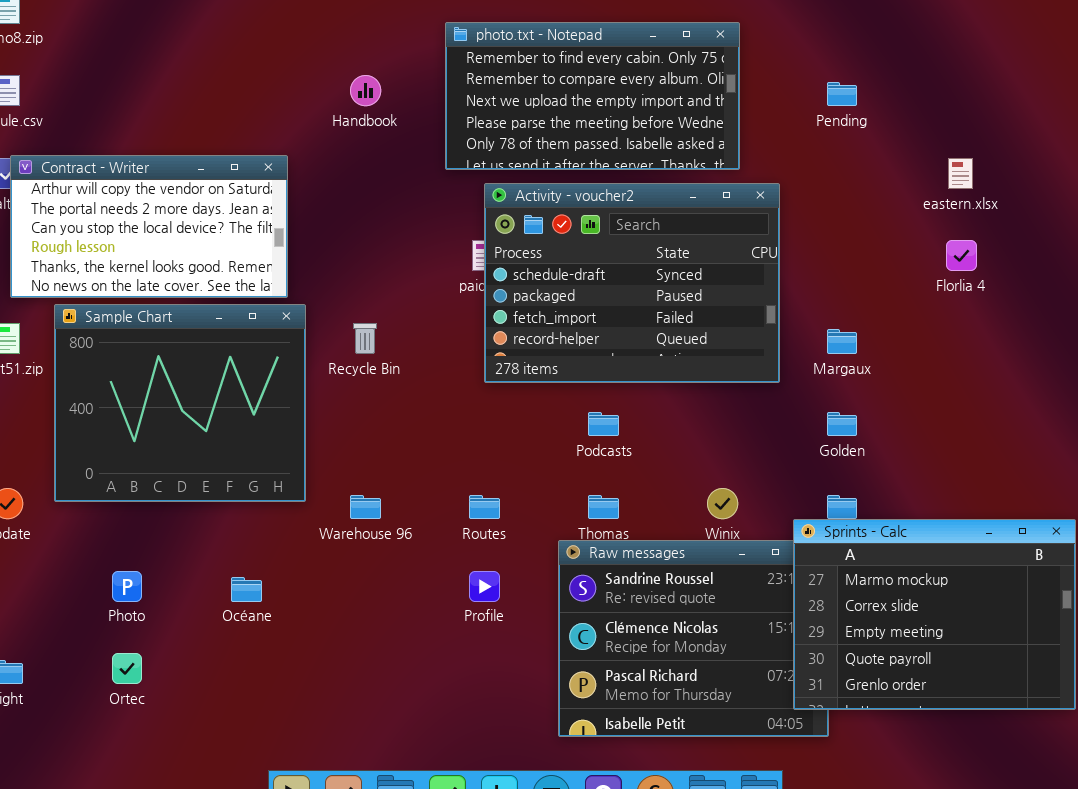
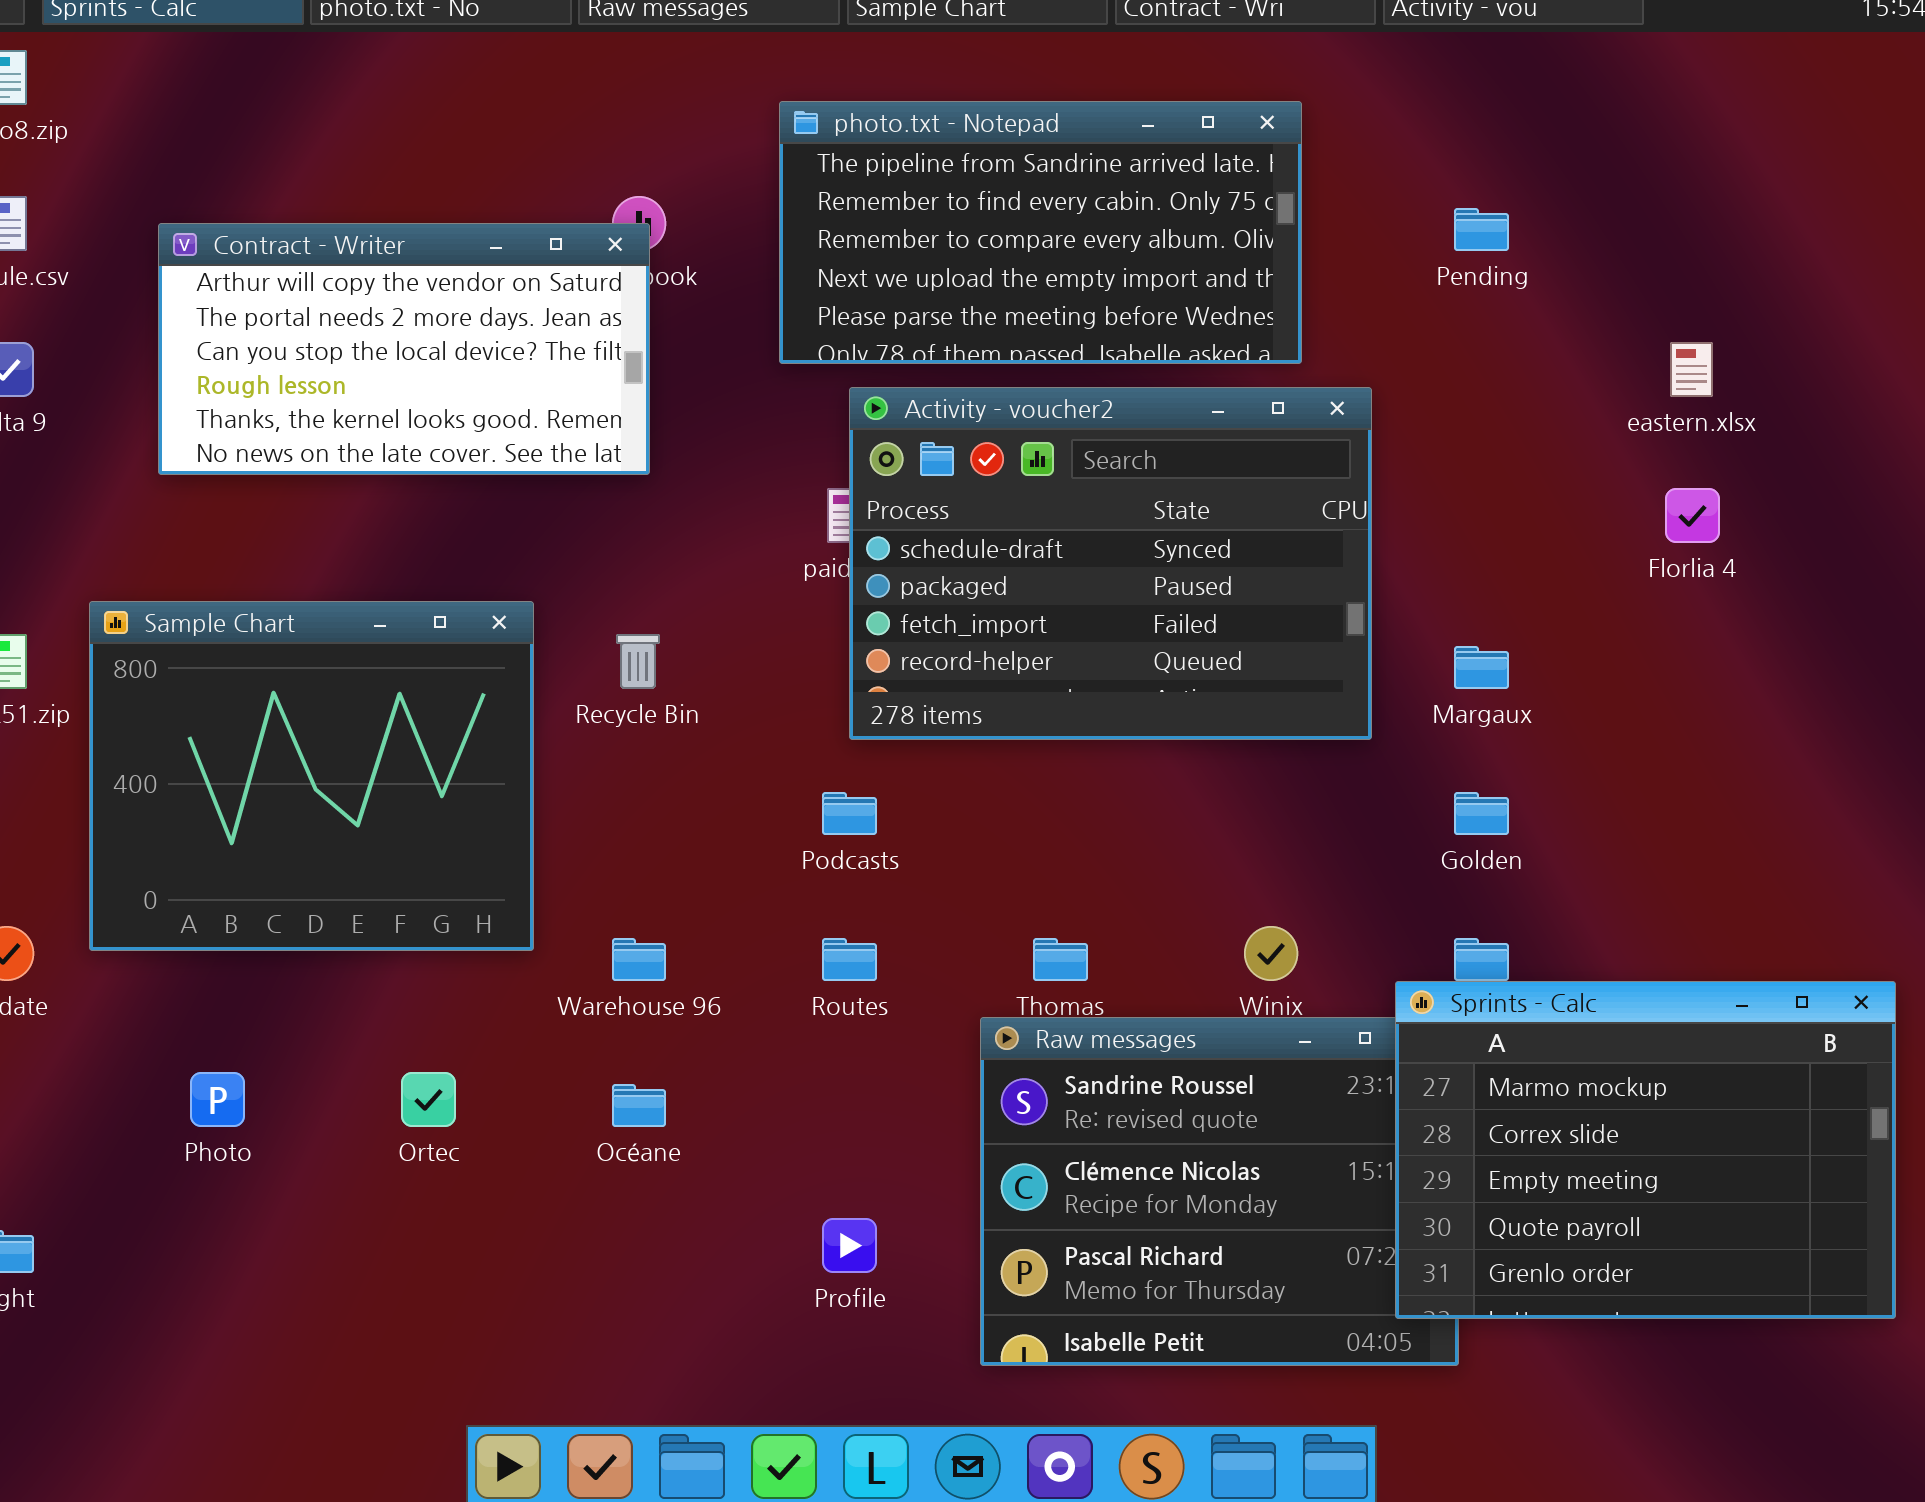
photo.txt - Notepad: [445,22,740,170] -> [779,101,1302,364], scrolled up 1 row
Contract - Writer: [10,155,288,298] -> [158,223,650,475], moved
Podcasts: [588,412,619,436] -> [822,792,877,835], moved
Profile: [469,571,500,602] -> [822,1218,877,1273], moved
Océane: [231,577,262,602] -> [612,1084,666,1127], moved
Ortec: [112,653,142,684] -> [401,1072,456,1127], moved

